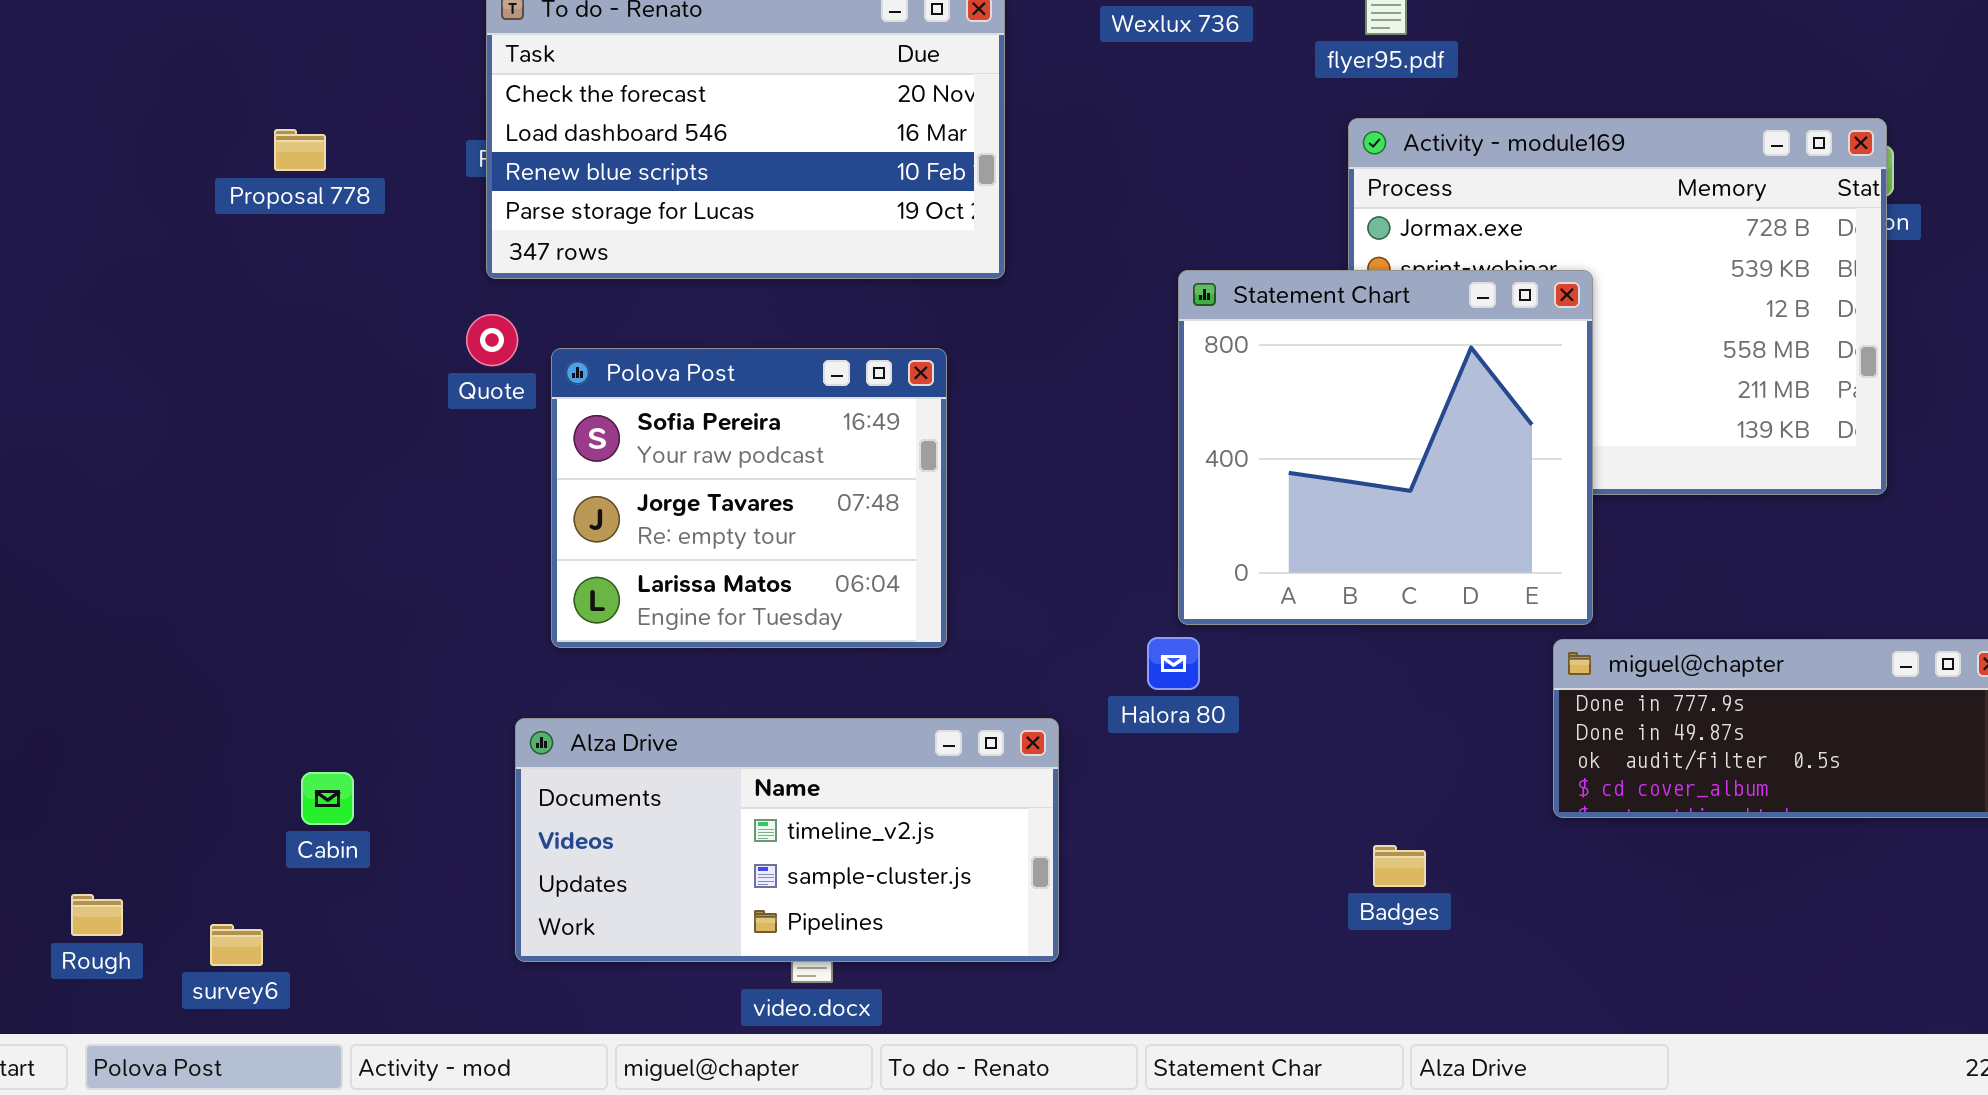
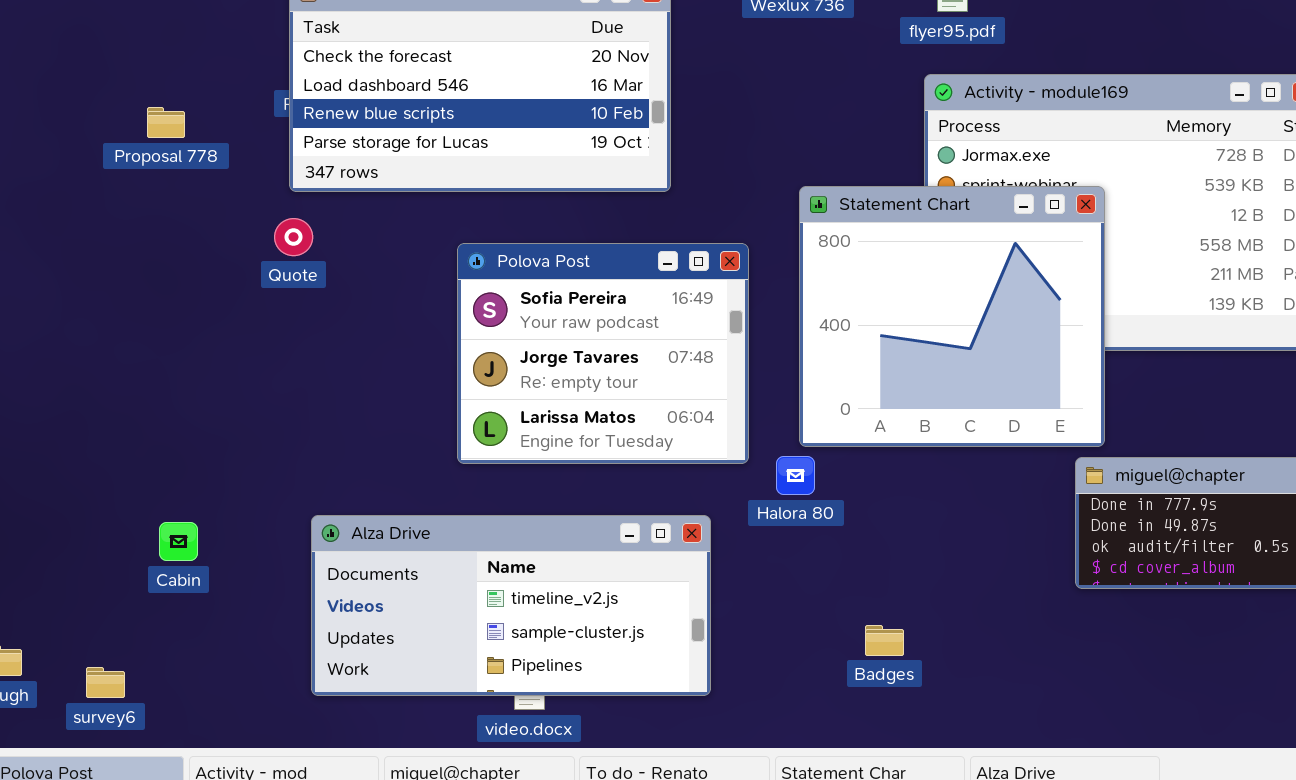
Proposal 778: [274,129,326,171] -> [147,107,185,138], moved
Polova Post: [551,348,947,648] -> [457,243,749,464], moved
Cabin: [301,772,354,825] -> [159,522,198,561], moved
Badges: [1373,845,1426,887] -> [865,625,904,656], moved

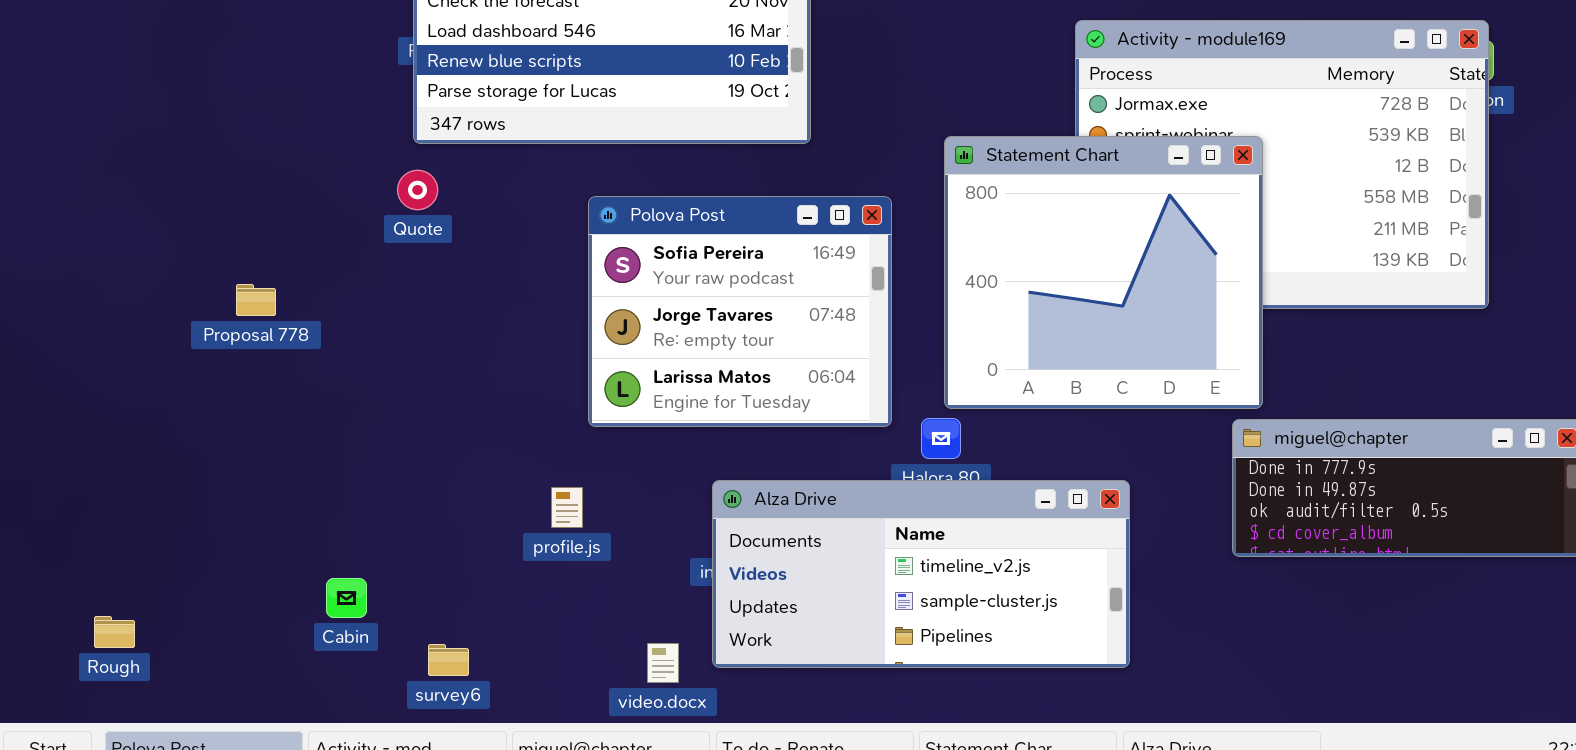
Proposal 778: [147,107,185,138] -> [236,284,276,316], moved
Alza Drive: [311,515,711,696] -> [712,480,1130,668], moved
Cabin: [159,522,198,561] -> [326,578,367,618], moved
survey6: [86,667,125,698] -> [428,644,469,676], moved

